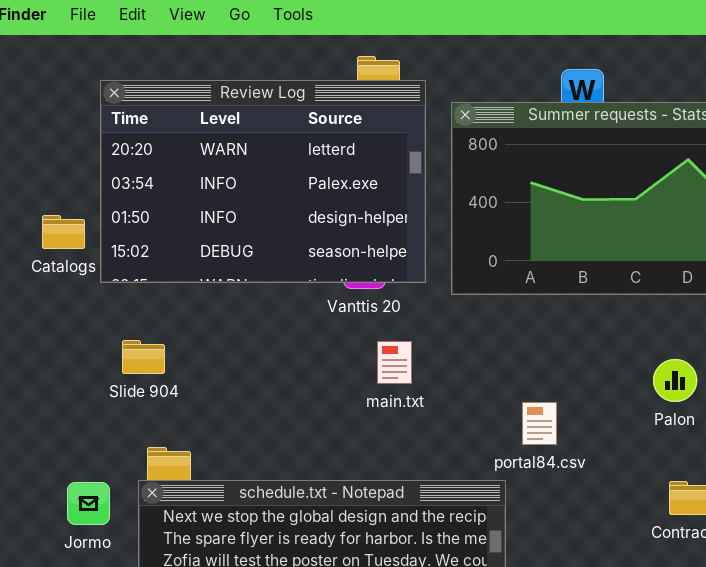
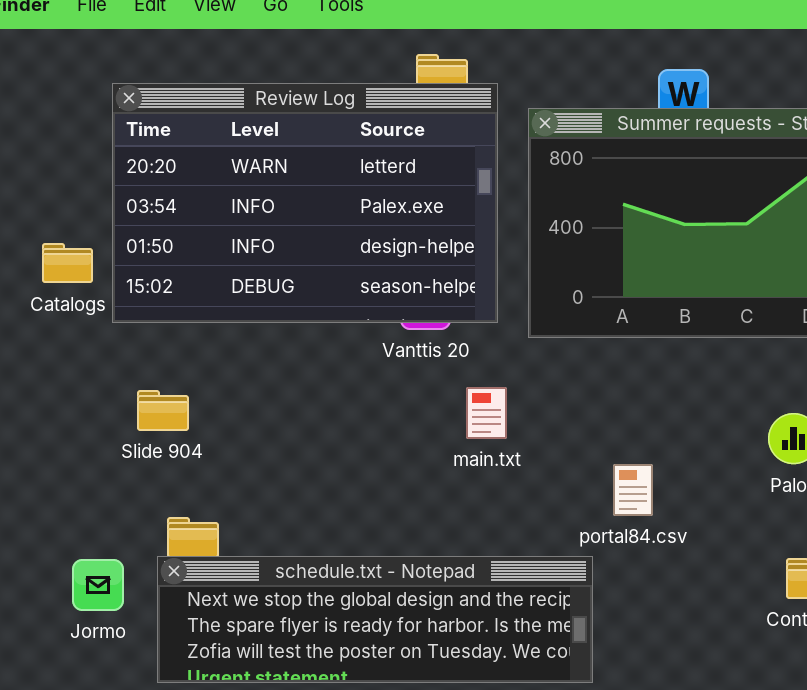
main.txt: [377,341,412,384] -> [466,387,507,439], moved

